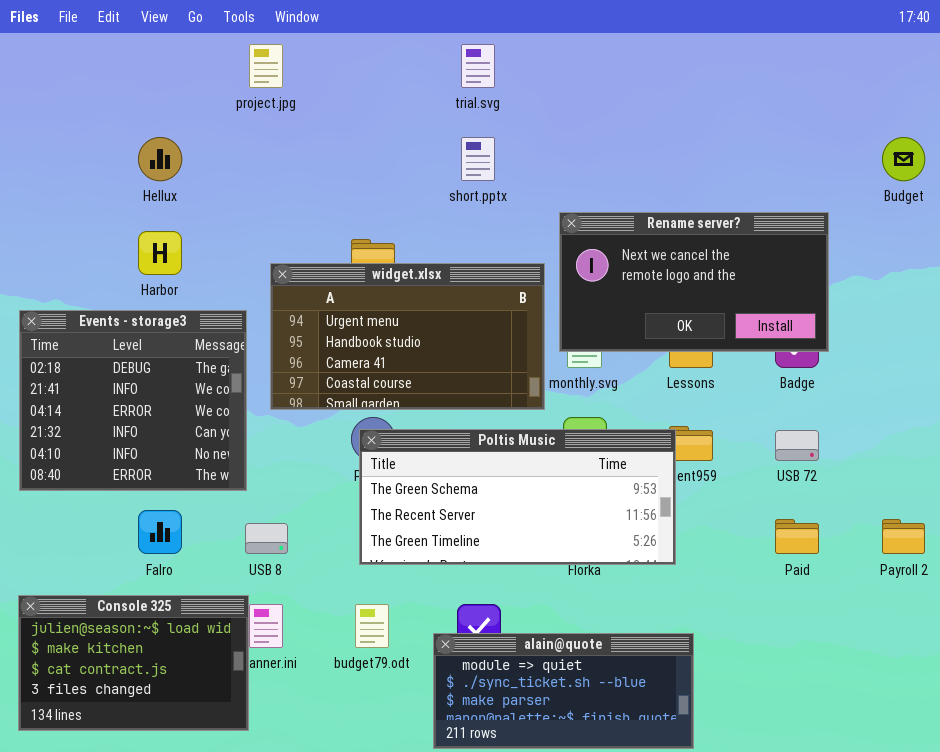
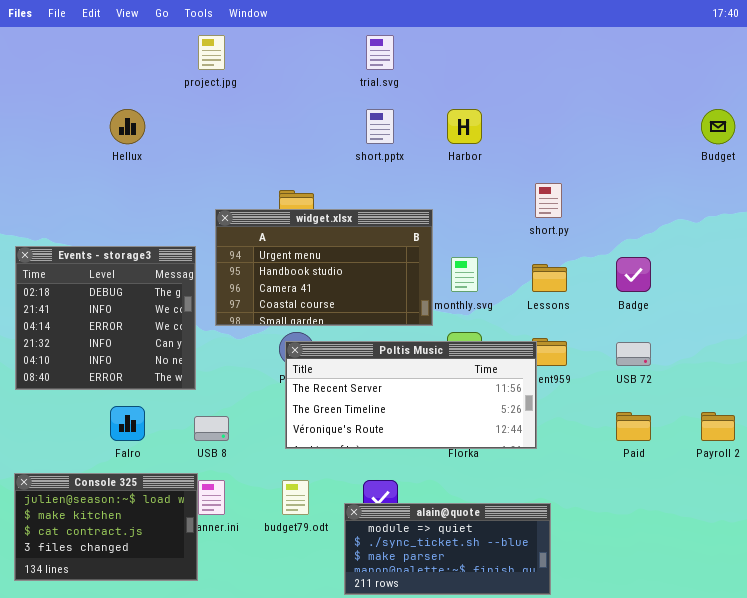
Rename server?: [559,212,829,352] -> none, closed
Harbor: [138,231,182,275] -> [447,109,482,144], moved
Poltis Music: [359,429,676,565] -> [285,341,537,449], scrolled down 1 row

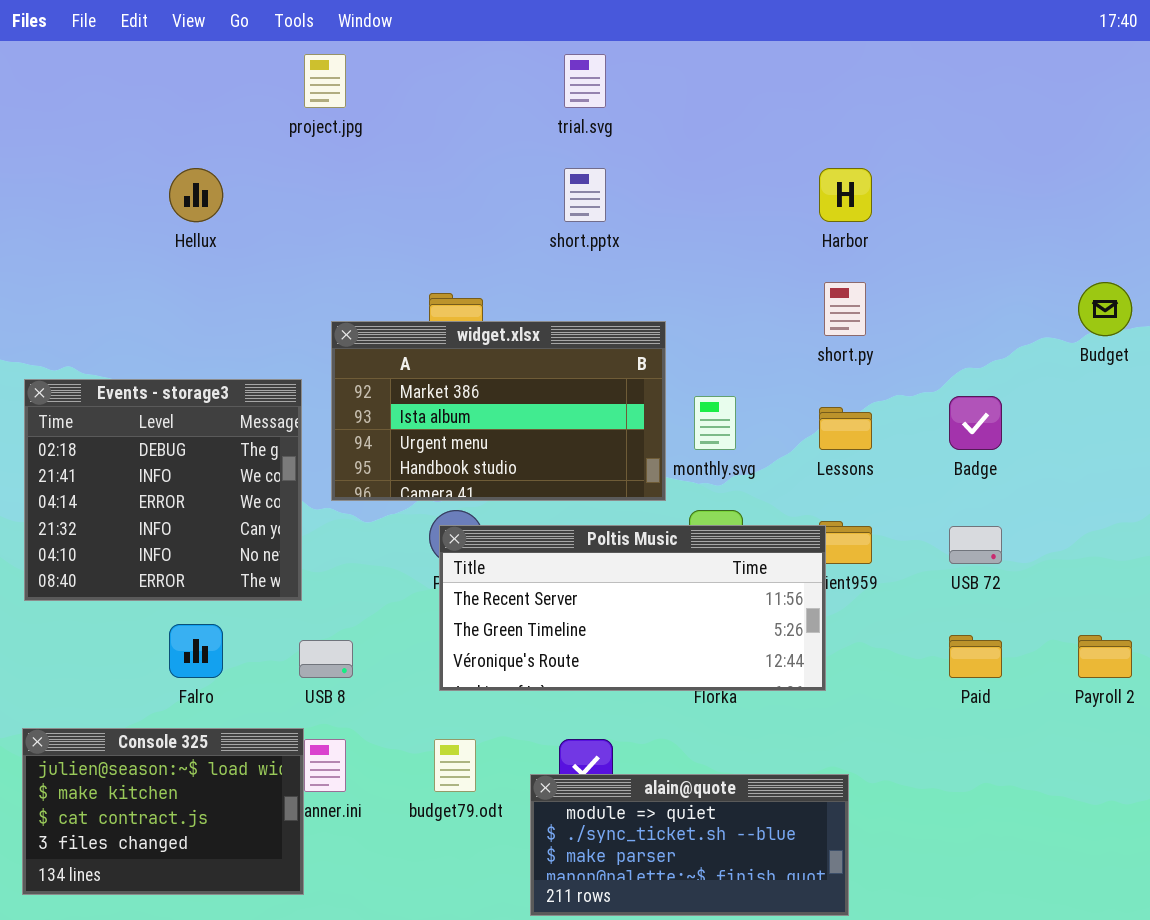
Harbor: [447,109,482,144] -> [819,168,872,222], moved
Budget: [701,109,735,144] -> [1078,282,1132,336], moved
widget.xlsx: [215,209,433,326] -> [331,321,666,501], scrolled up 2 rows

